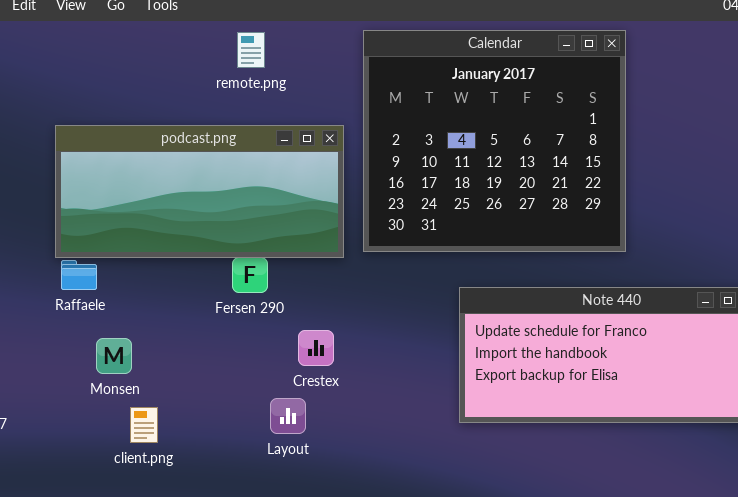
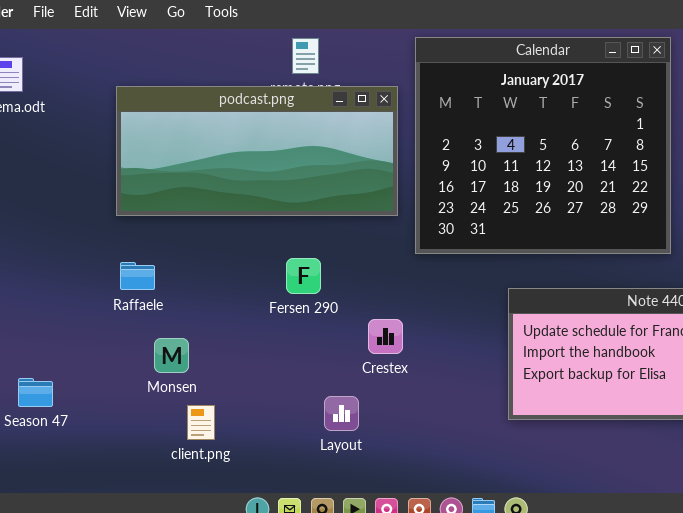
podcast.png: [55,125,344,258] -> [116,86,398,216], moved
Crestex: [298,330,334,366] -> [368,319,403,354], moved

